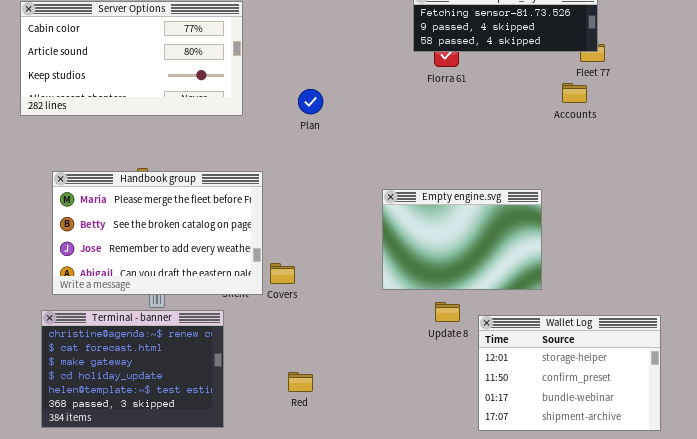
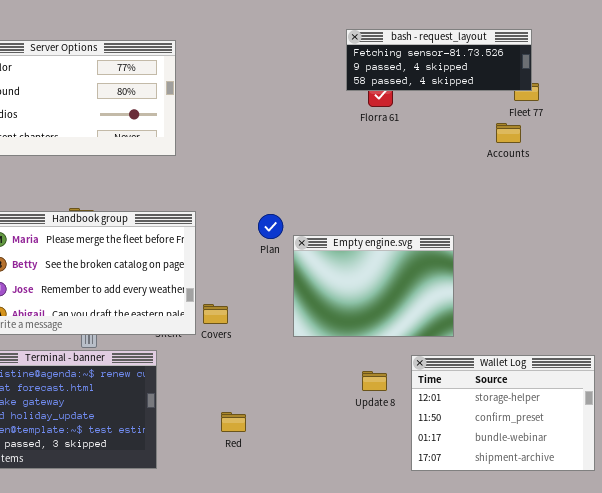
Plan: [298,89,323,114] -> [258,214,283,239], moved
Empty engine.svg: [382,189,542,290] -> [293,235,454,337], moved
Update 8: [435,302,460,322] -> [362,371,387,391], moved

